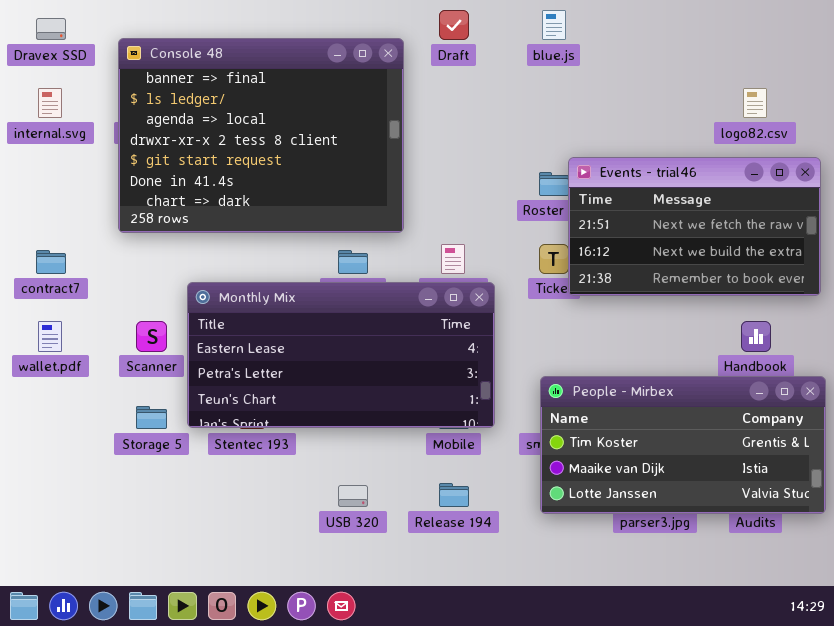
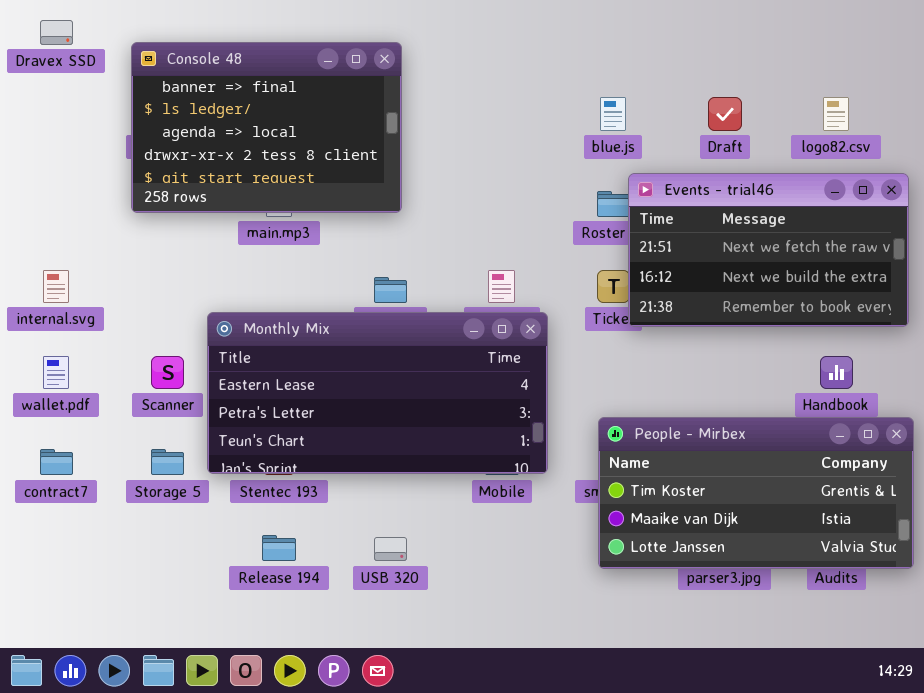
Draft: [439,10,469,40] -> [708,97,742,131], moved
blue.js: [542,10,566,40] -> [600,97,626,131], moved
Console 48: [118,38,404,233] -> [131,42,402,213], resized
internal.svg: [38,88,62,118] -> [43,270,69,303], moved
contract7: [36,250,66,274] -> [40,449,73,475], moved
Release 194: [439,483,469,507] -> [262,535,296,561], moved

